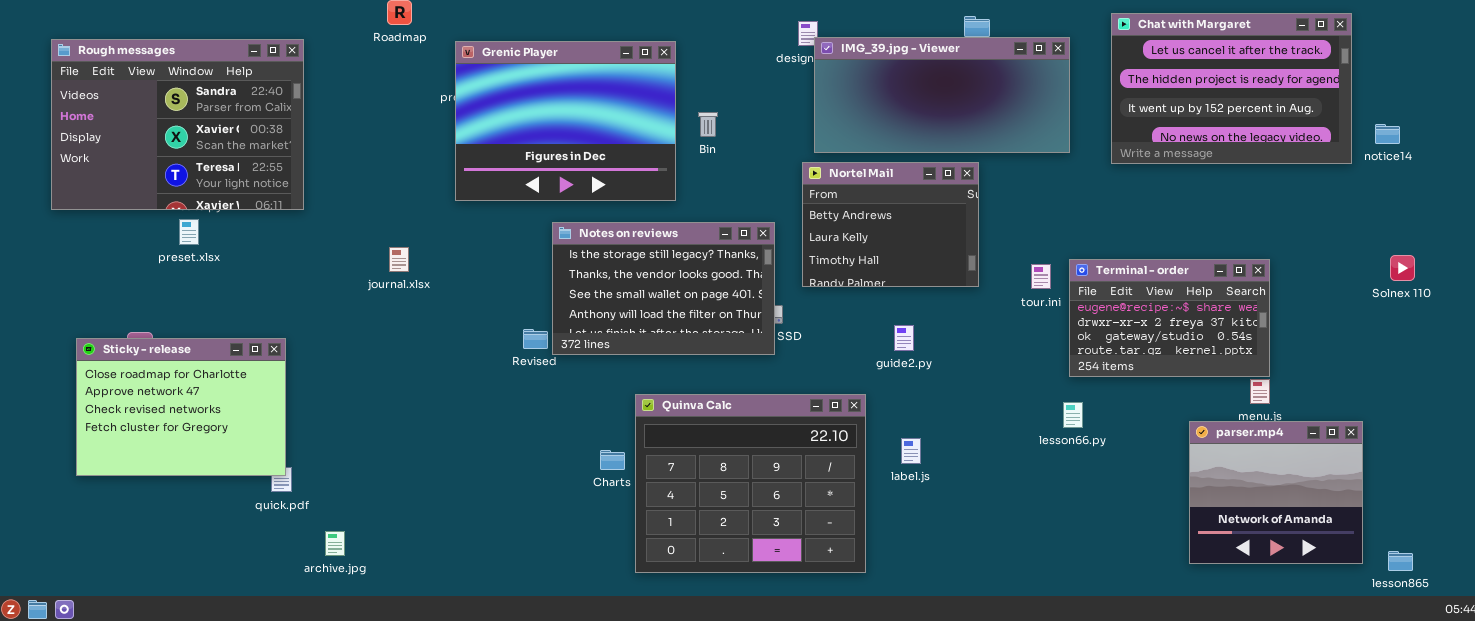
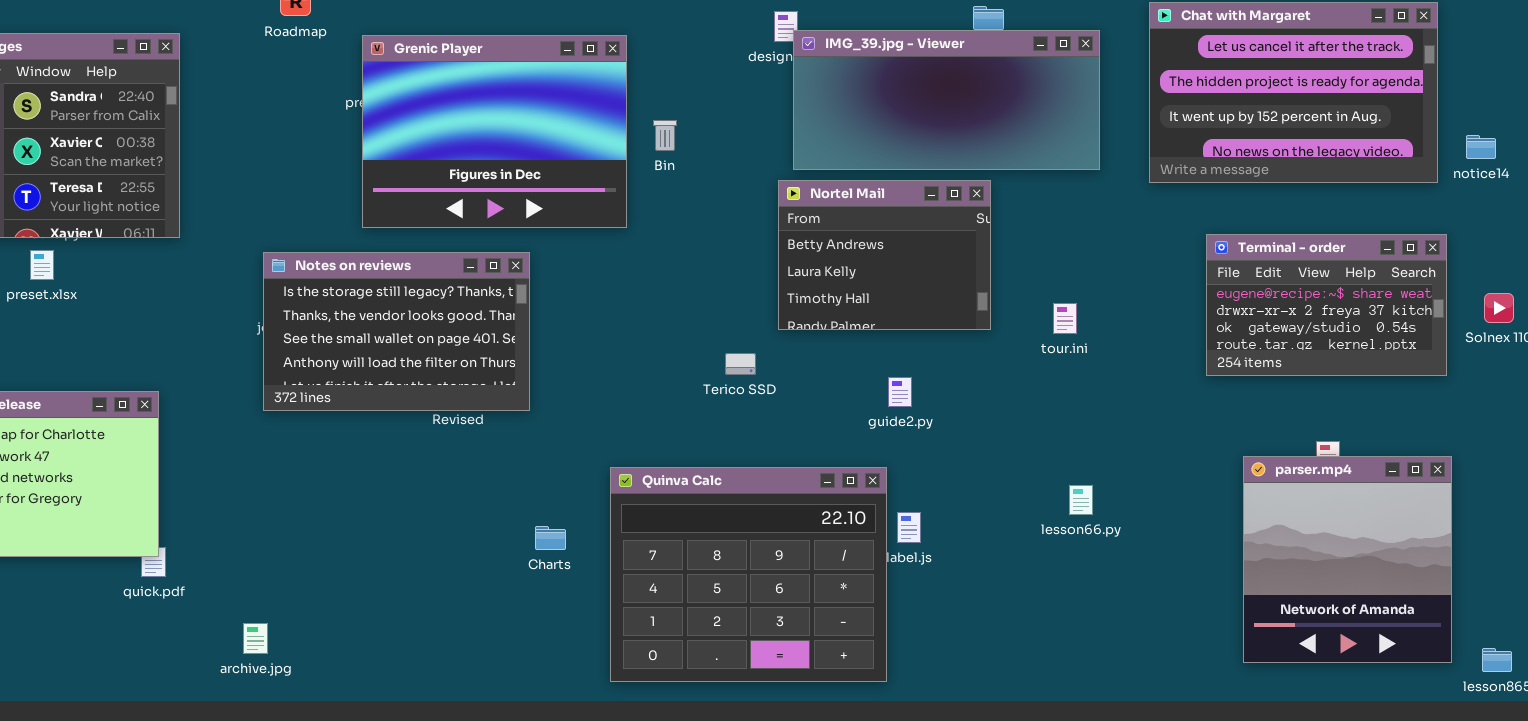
Notes on reviews: [552,222,775,355] -> [263,252,530,411], moved
Terminal - order: [1069,259,1270,377] -> [1206,234,1447,376], moved
Quinva Calc: [635,394,866,573] -> [610,467,887,682], moved
lesson66.py: [1063,402,1083,428] -> [1069,485,1093,515], moved
parser.mp4: [1189,421,1363,564] -> [1243,456,1452,663], resized
archive.jpg: [325,531,345,556] -> [243,623,268,654], moved

